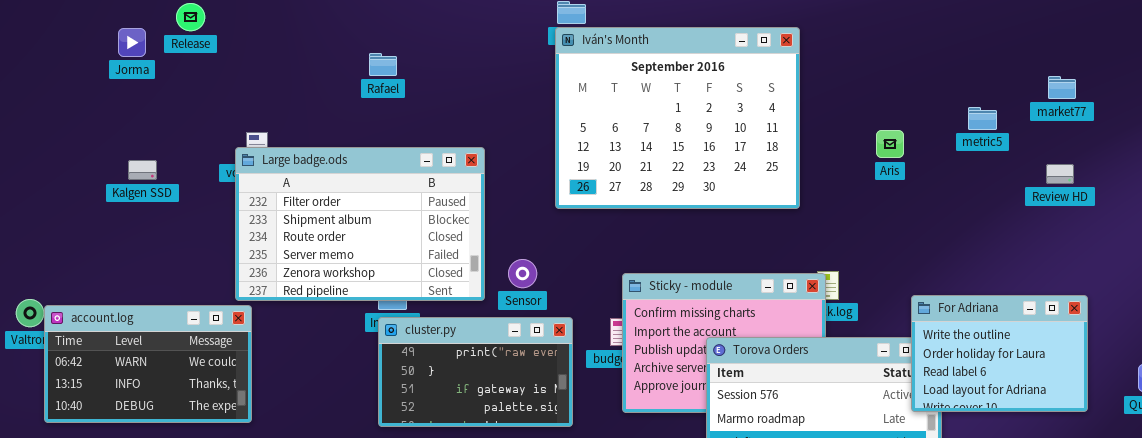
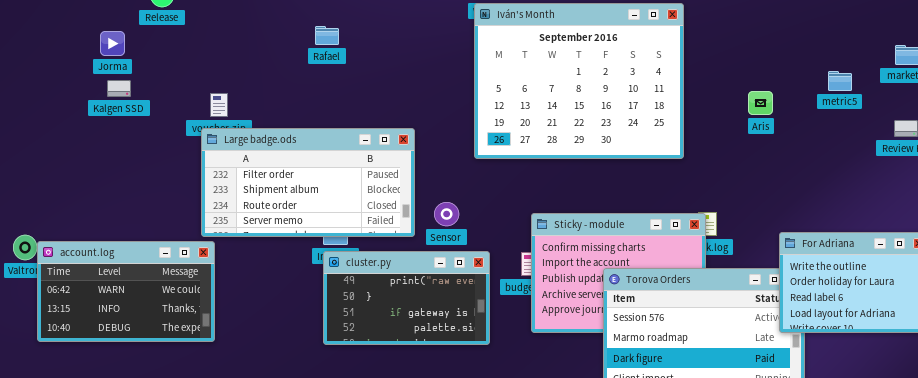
Jorma: [118,28,146,57] -> [100,31,125,56], moved
Large badge.ods: [235,147,485,301] -> [201,128,415,237], resized
Kalgen SSD: [128,160,157,180] -> [107,80,131,97], moved

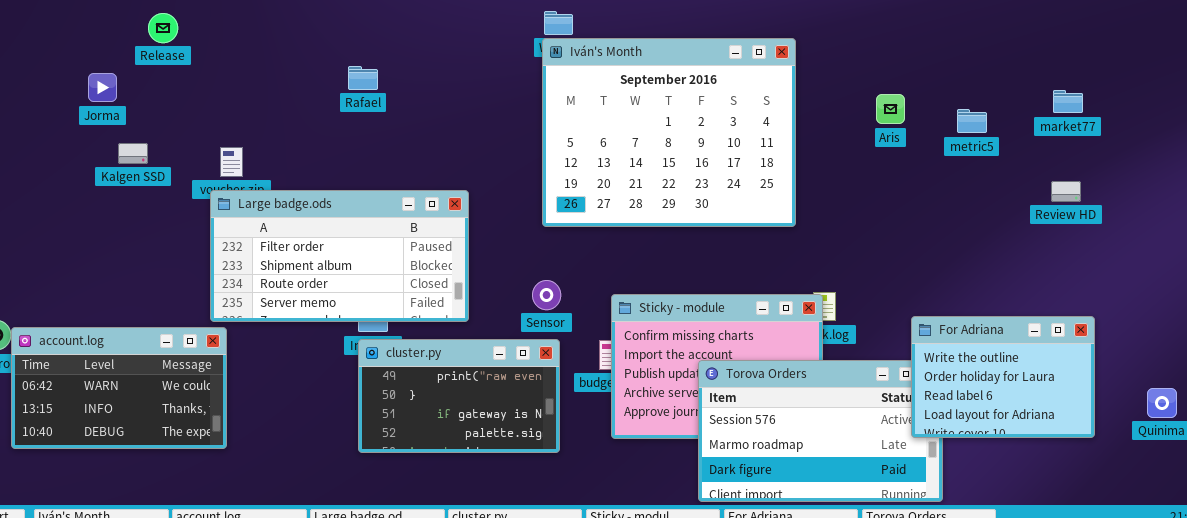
metric5: [828,71,852,91] -> [957,109,987,133], moved
Kalgen SSD: [107,80,131,97] -> [118,143,148,164], moved
Aris: [748,91,773,115] -> [876,94,905,124], moved
Sensor: [434,202,459,226] -> [532,280,561,310], moved

